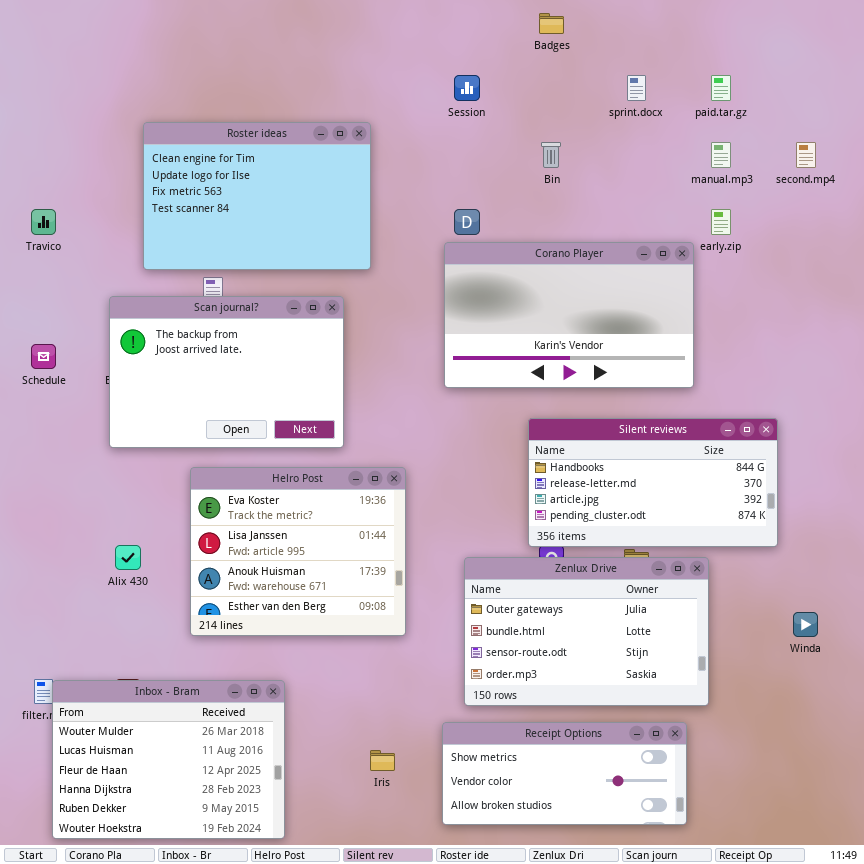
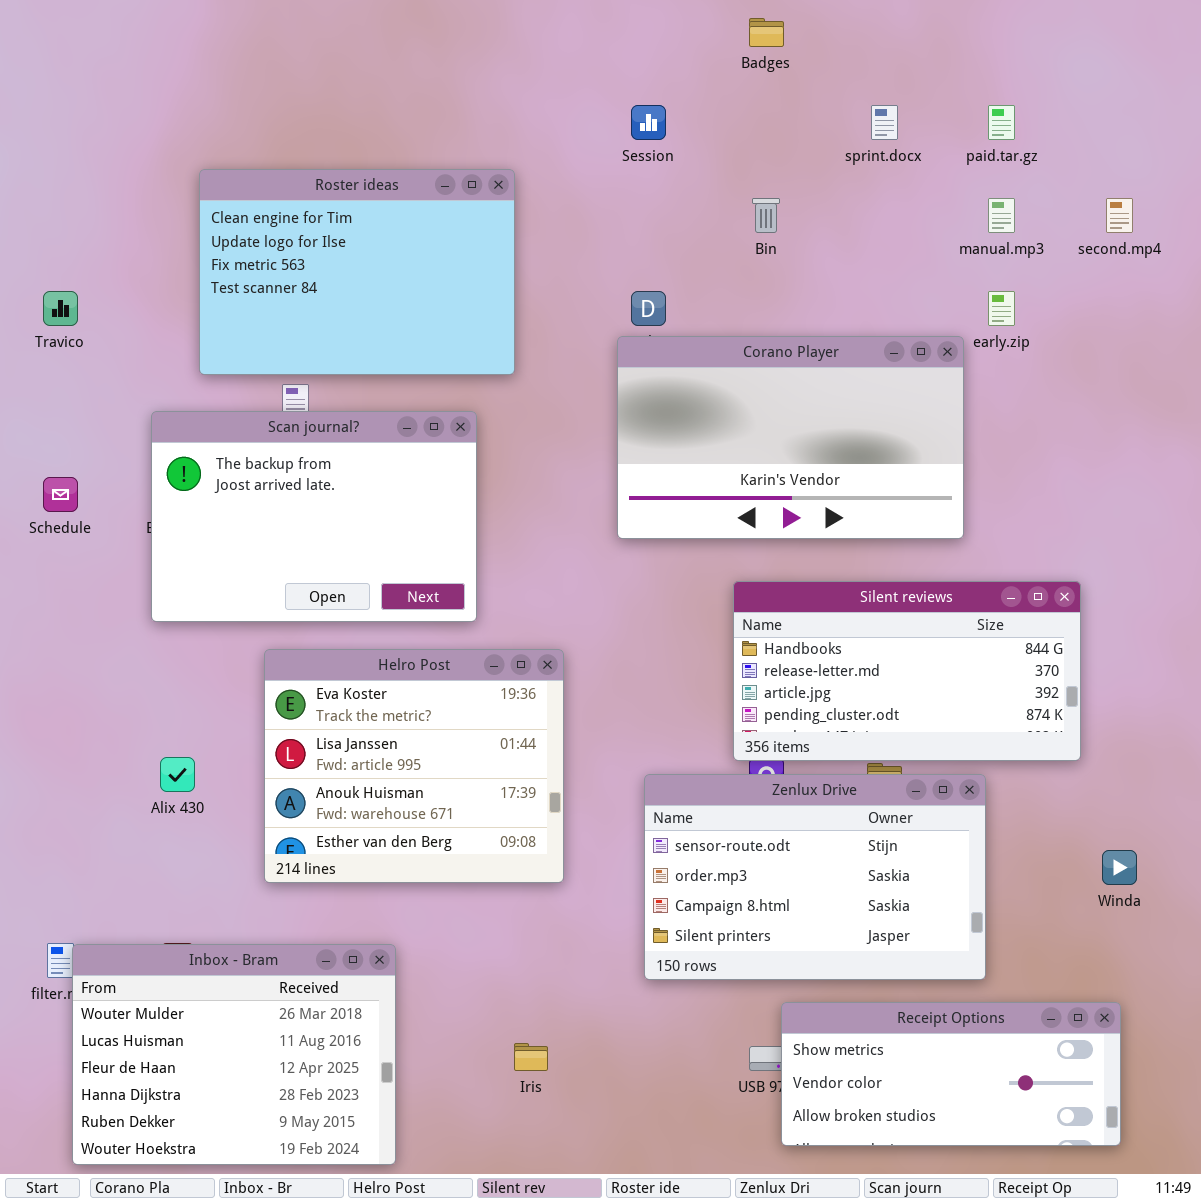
Zenlux Drive: [464,557,709,706] -> [644,774,986,980], scrolled down 2 rows
Receipt Options: [442,722,687,825] -> [781,1002,1121,1146], moved

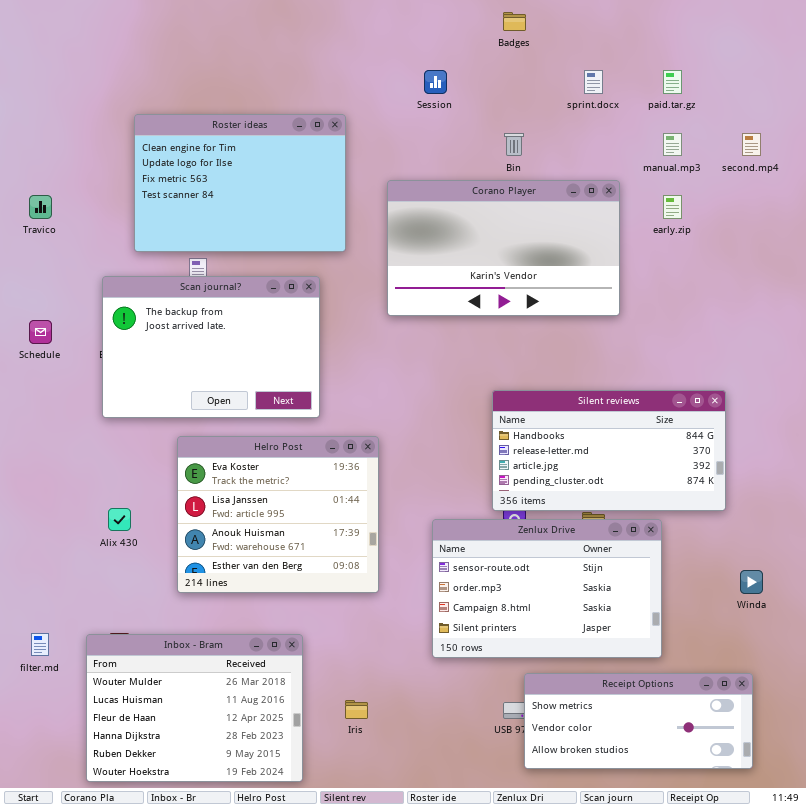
Corano Player: [617,336,964,539] -> [387,180,620,316], moved
Inbox - Bram: [72,944,396,1165] -> [86,634,303,782], moved

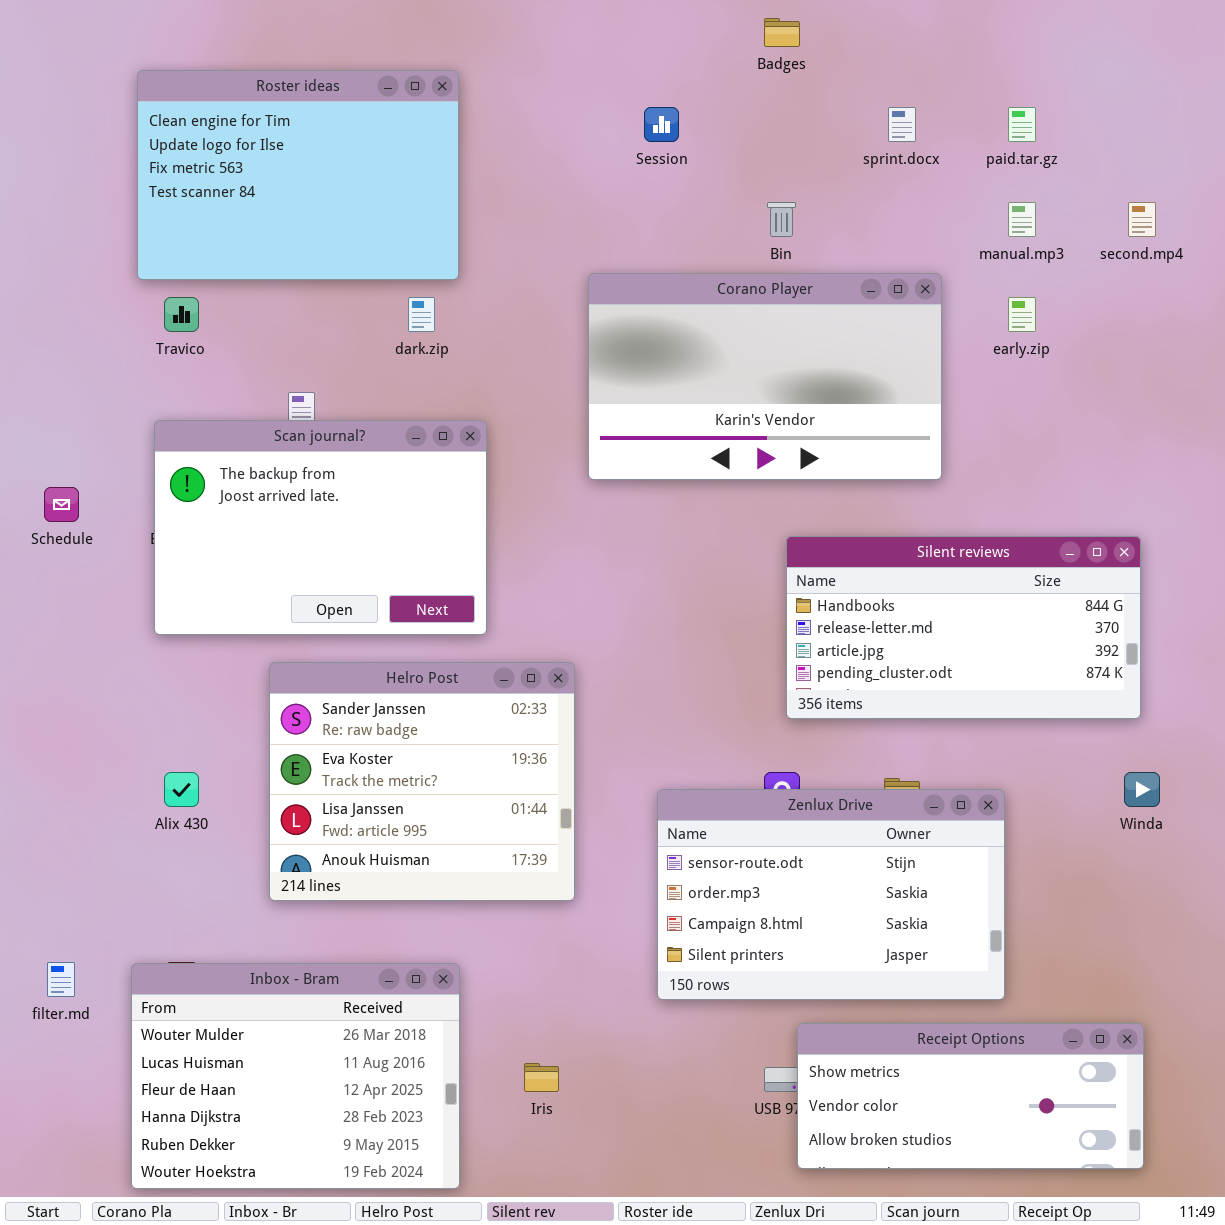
Roster ideas: [134,114,346,252] -> [137,70,459,280], moved
Travico: [29,195,52,219] -> [164,297,199,332], moved
Silent reviews: [492,390,726,511] -> [786,536,1141,719], moved
Helro Post: [177,436,379,593] -> [269,662,575,901], scrolled up 1 row
Winda: [740,570,763,594] -> [1124,772,1160,807], moved

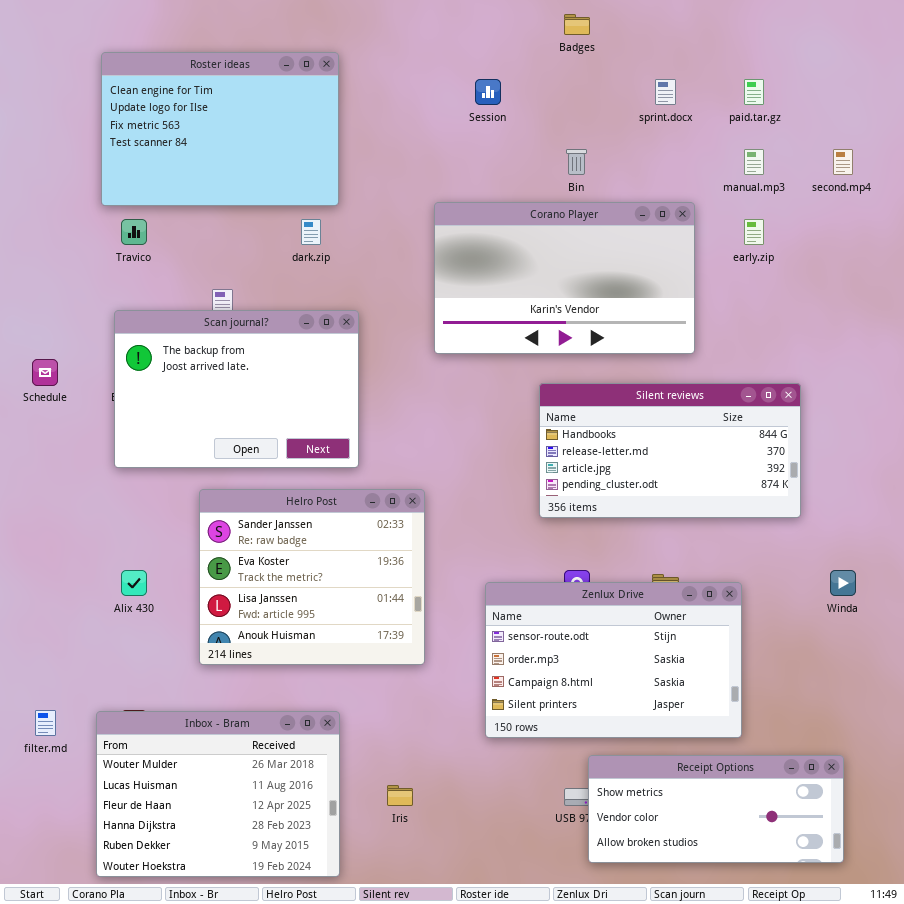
Silent reviews: [786,536,1141,719] -> [539,383,801,518], moved

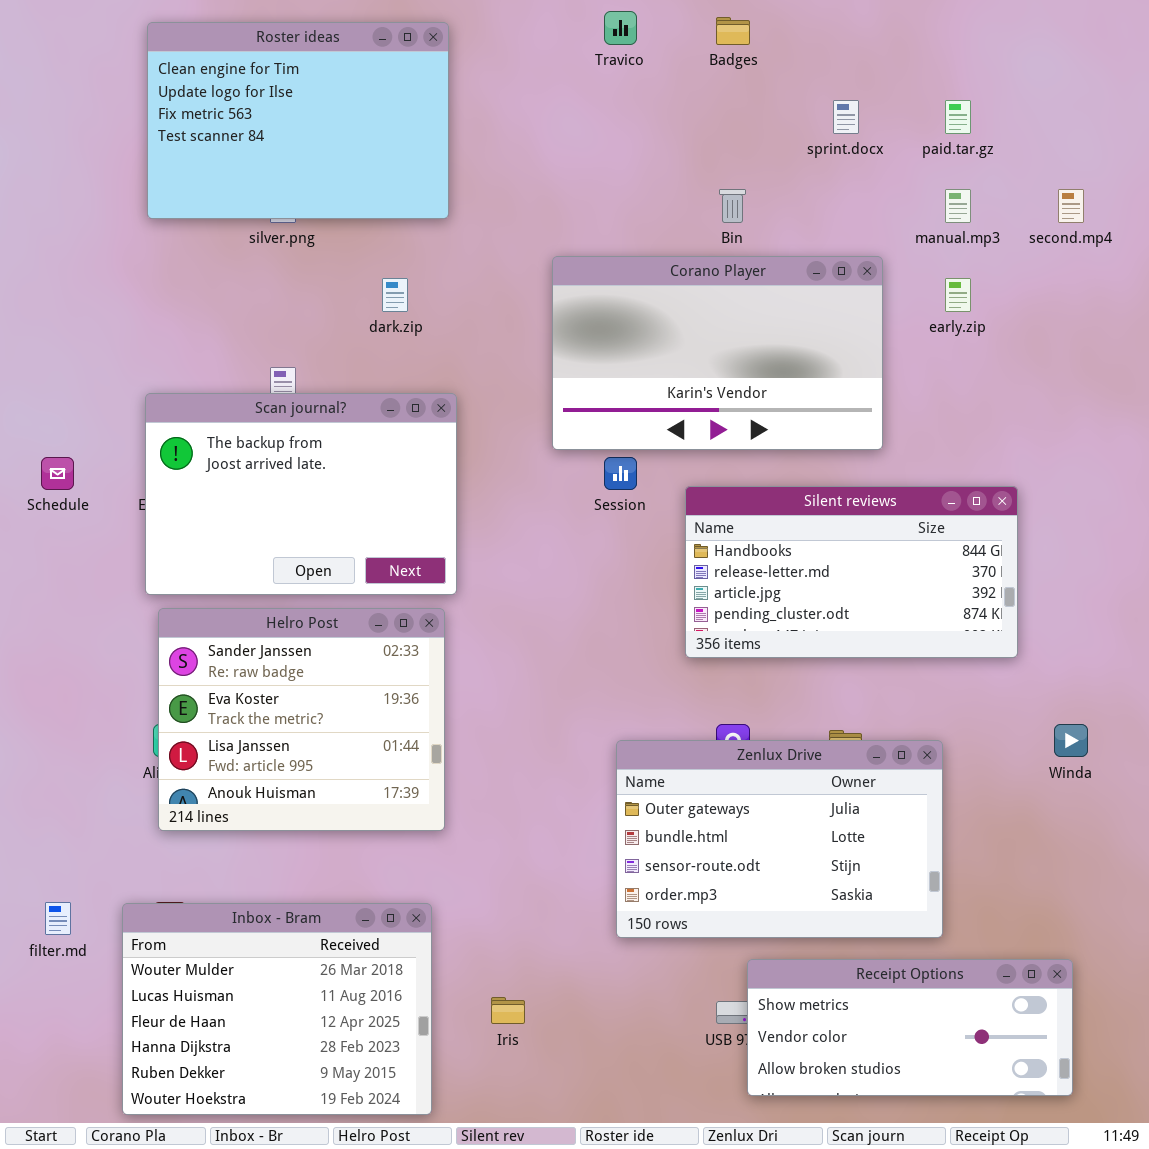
Roster ideas: [101,52,339,206] -> [147,22,449,219], moved
Session: [475,79,501,105] -> [604,457,637,490], moved
Travico: [121,219,147,245] -> [604,11,637,45], moved
Helro Post: [199,489,425,665] -> [158,608,445,831], moved
Zenlux Drive: [485,582,742,738] -> [616,740,943,938], scrolled up 2 rows

